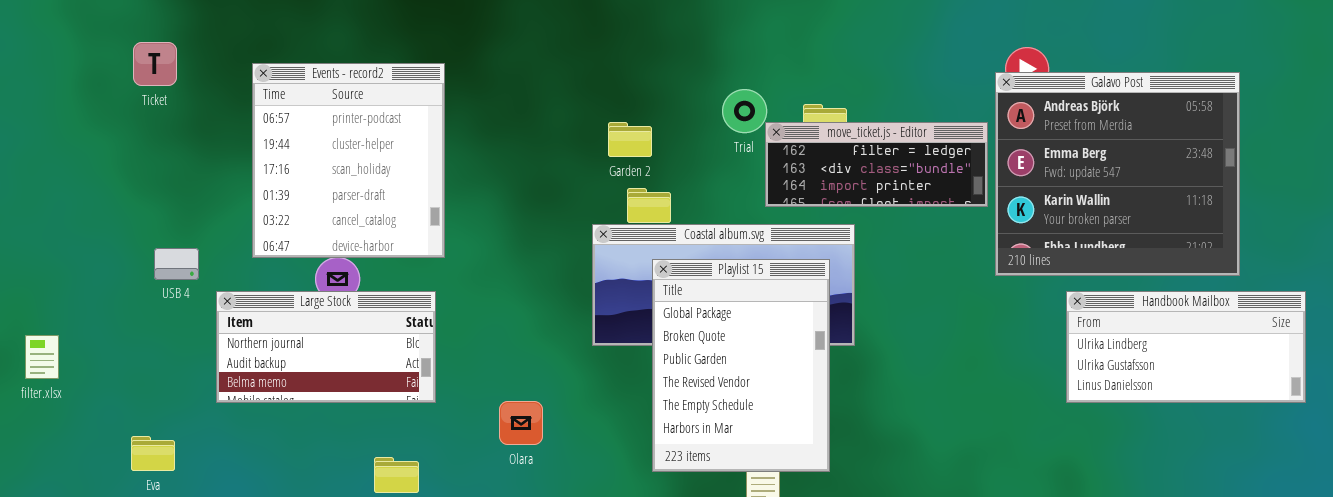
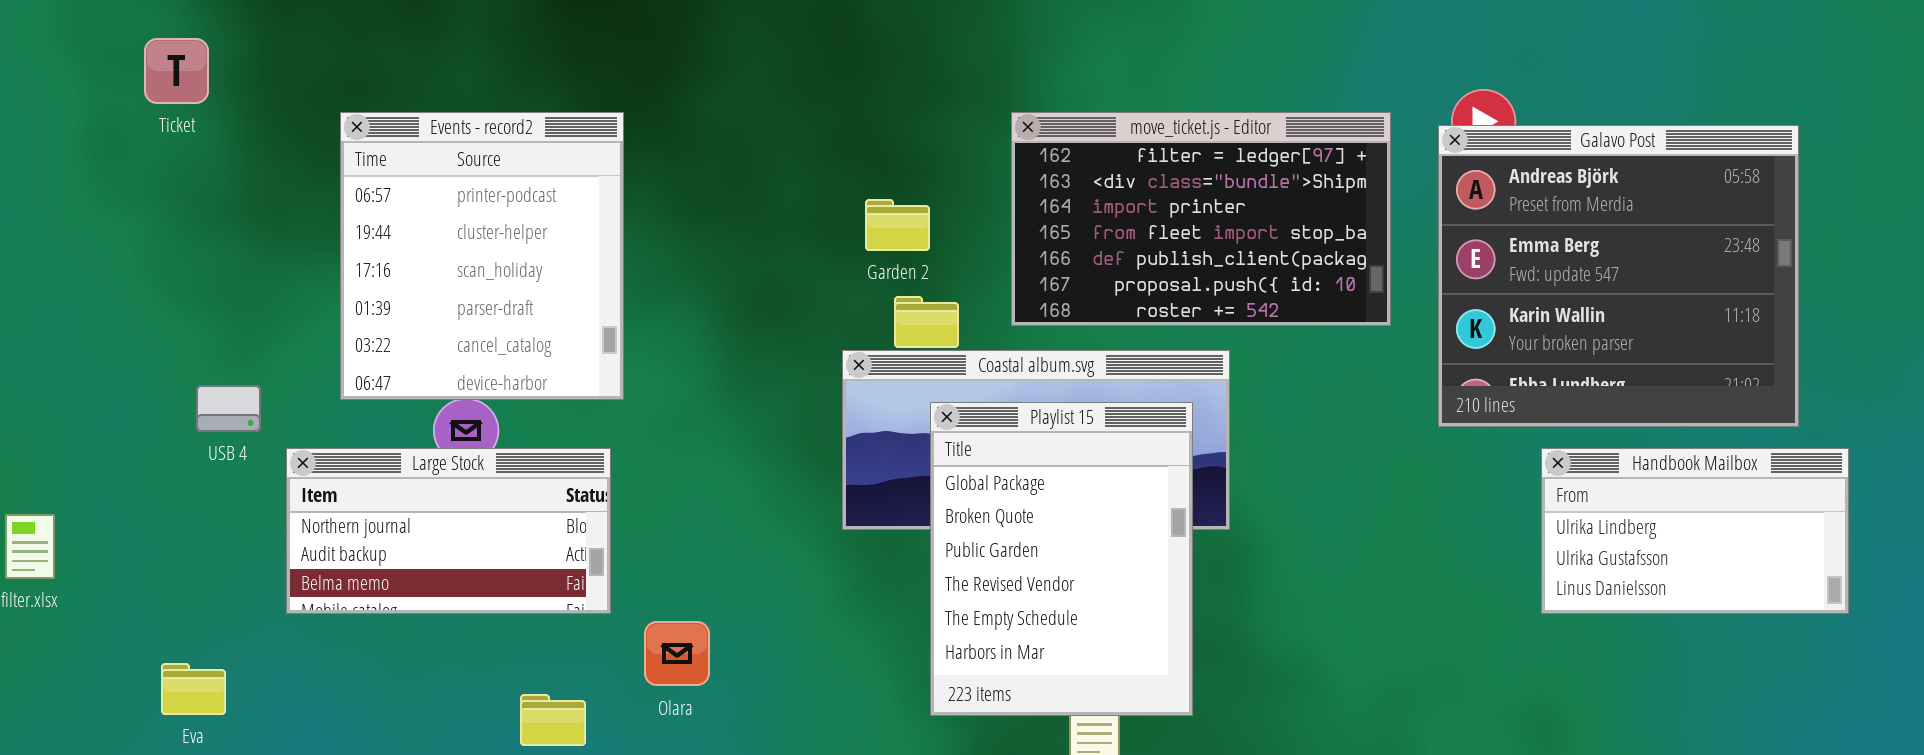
Ticket: [133,42,177,86] -> [144,38,209,104], moved
move_ticket.js - Editor: [765,122,988,207] -> [1011,112,1391,326], moved, resized
Handbook Mailbox: [1066,291,1306,403] -> [1541,448,1849,614], resized
Olara: [499,401,543,445] -> [644,621,710,686], moved

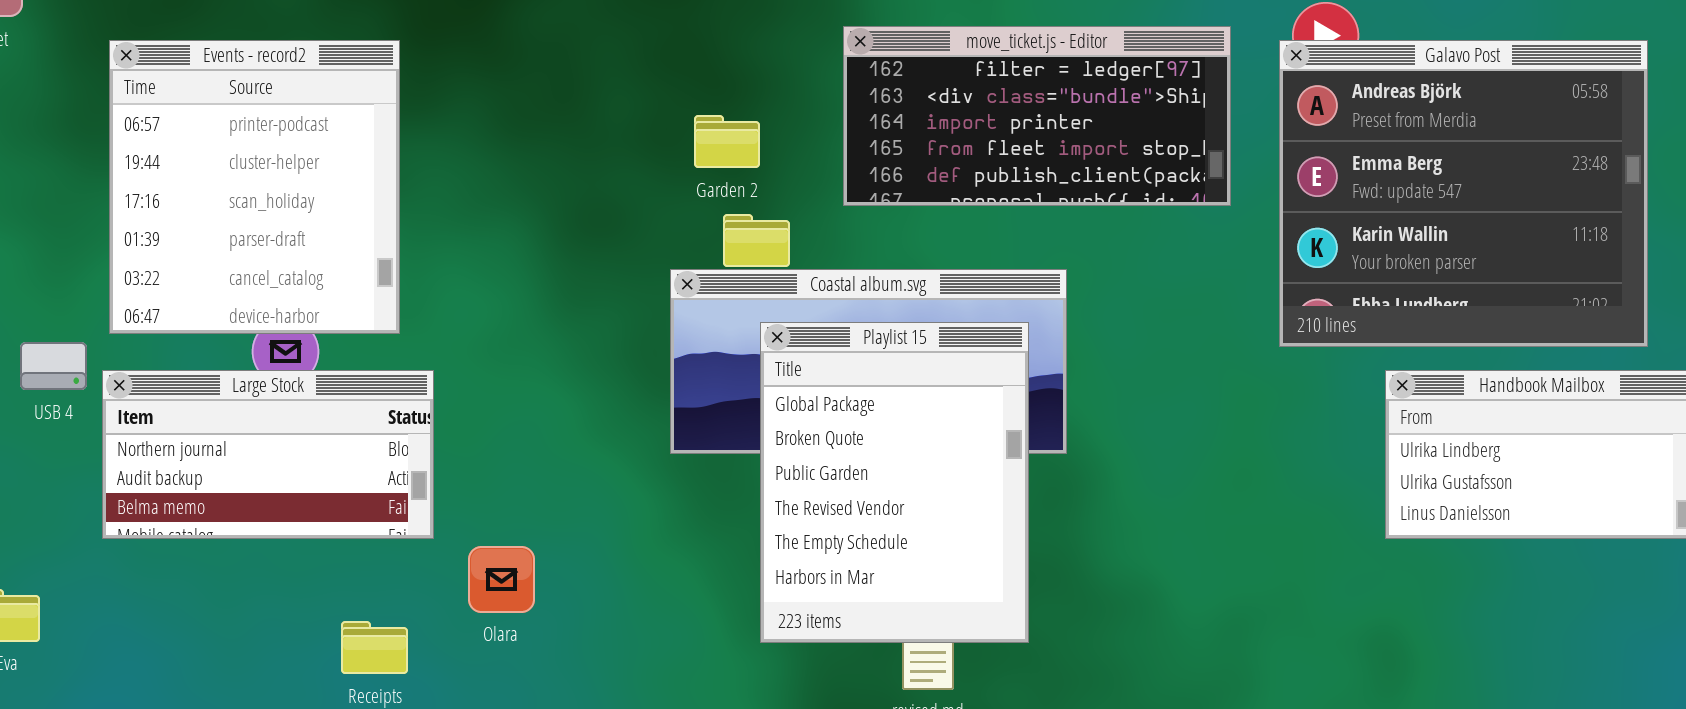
Events - record2: [340,112,624,400] -> [109,40,400,334], moved
move_ticket.js - Editor: [1011,112,1391,326] -> [843,26,1231,206], resized
USB 4: [196,385,261,432] -> [20,342,87,390], moved

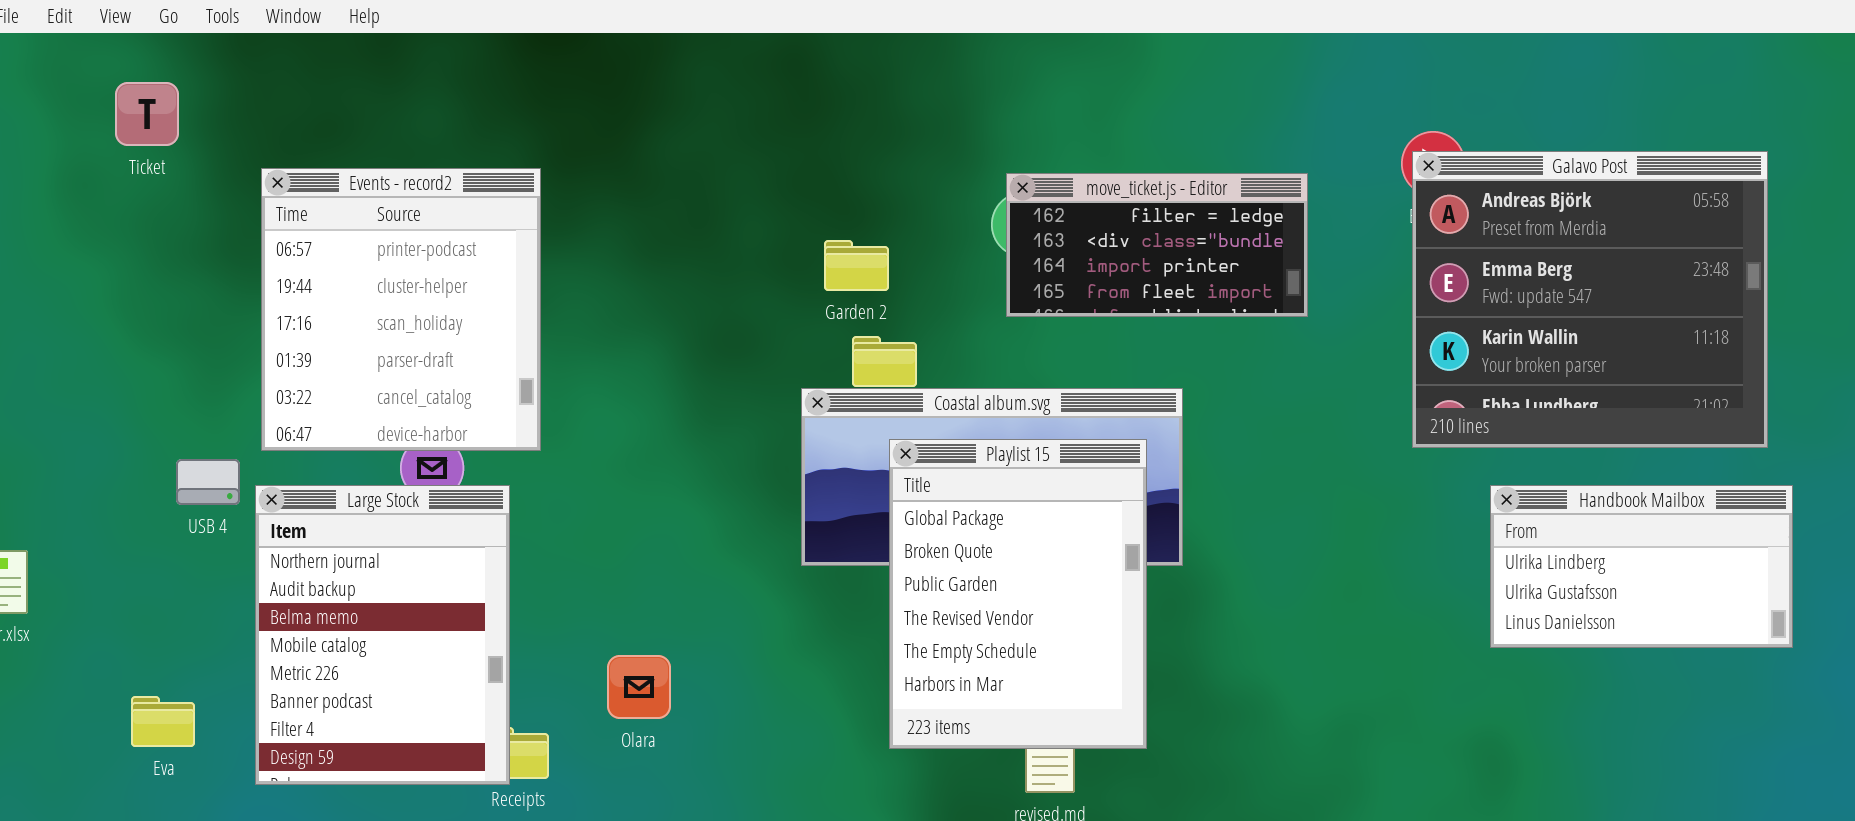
move_ticket.js - Editor: [843,26,1231,206] -> [1006,173,1308,317], moved, resized
Galavo Post: [1279,40,1648,347] -> [1412,151,1768,448], moved
Large Stock: [102,370,434,539] -> [255,485,510,785], resized

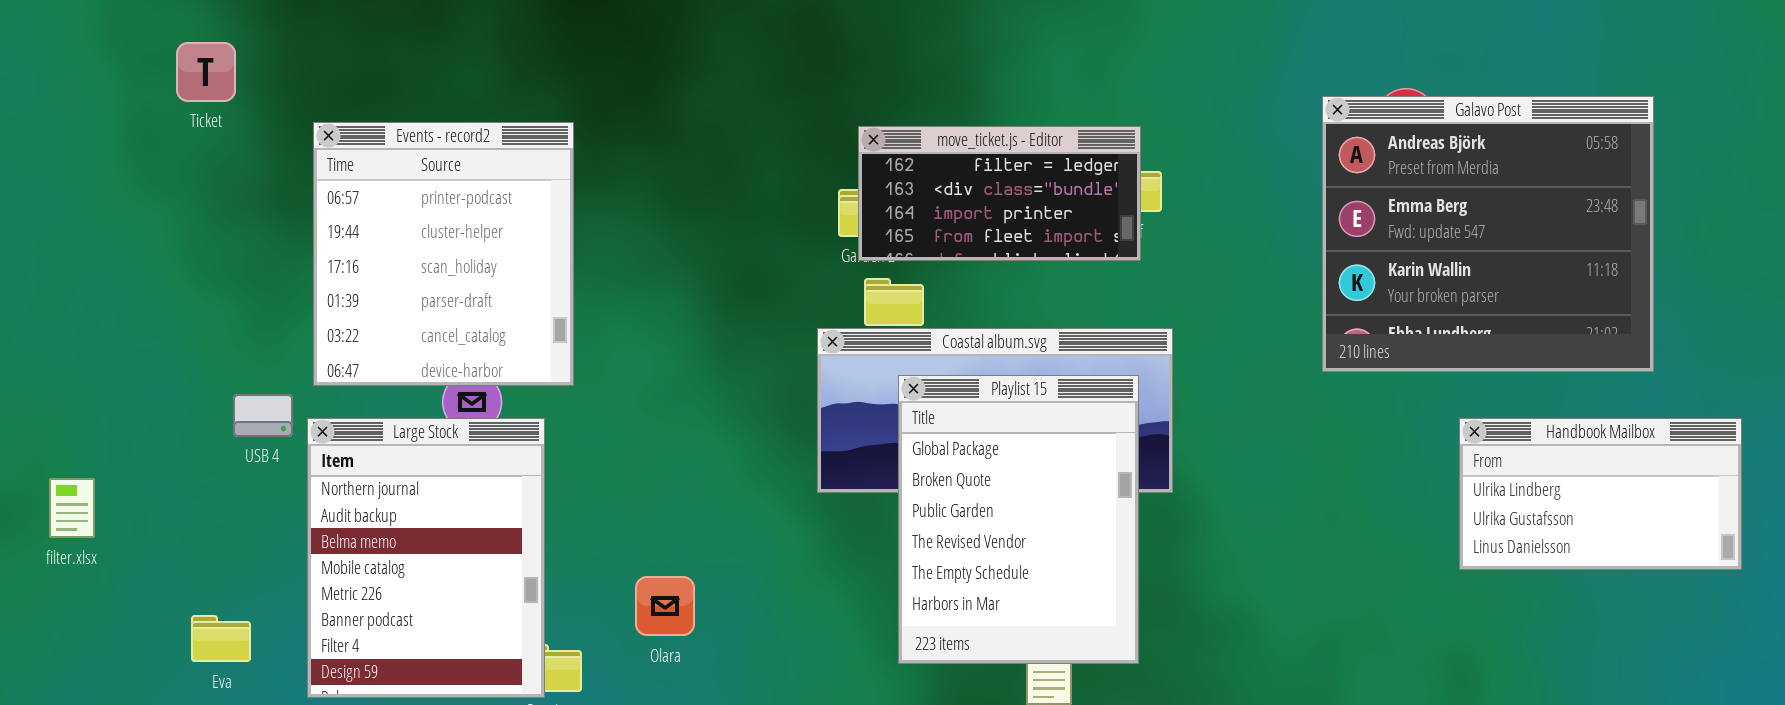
Galavo Post: [1412,151,1768,448] -> [1322,96,1654,372], moved
move_ticket.js - Editor: [1006,173,1308,317] -> [858,126,1141,261], moved

